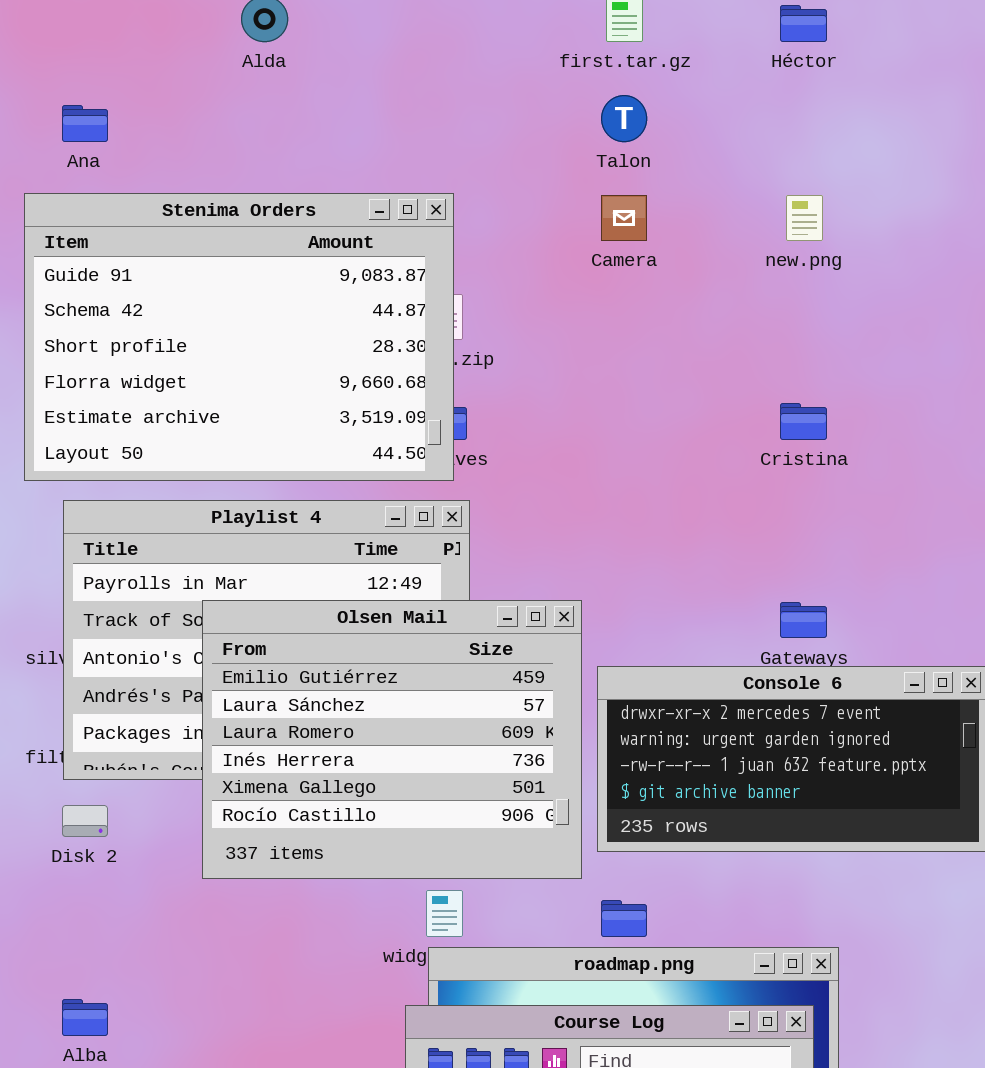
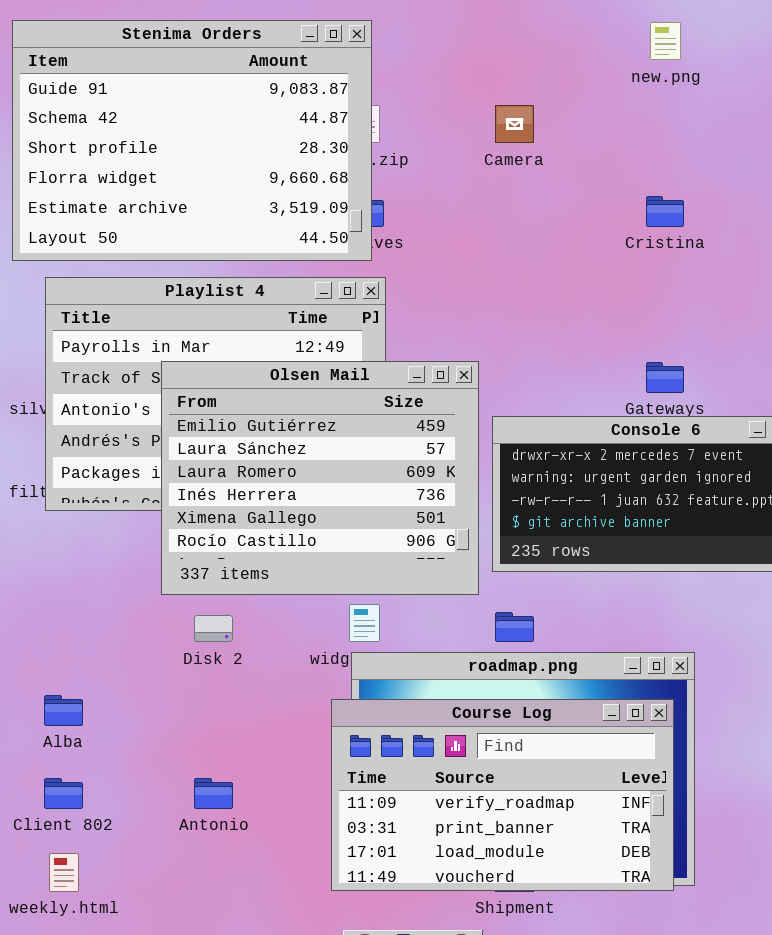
Camera: [601,195,647,241] -> [495,105,534,143], moved
Disk 2: [62,805,108,837] -> [194,615,233,642], moved

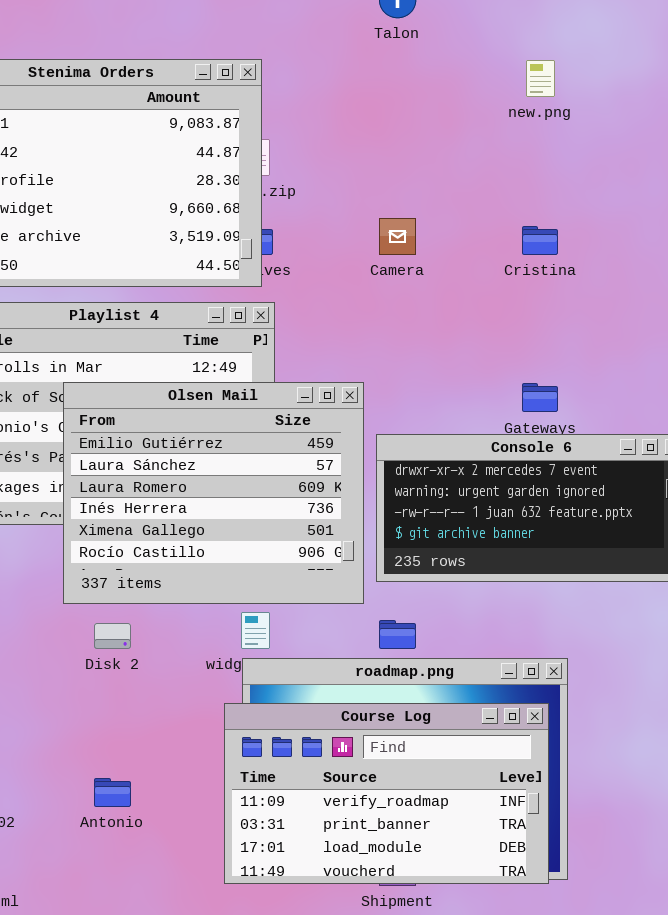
Camera: [495,105,534,143] -> [379,218,416,255], moved

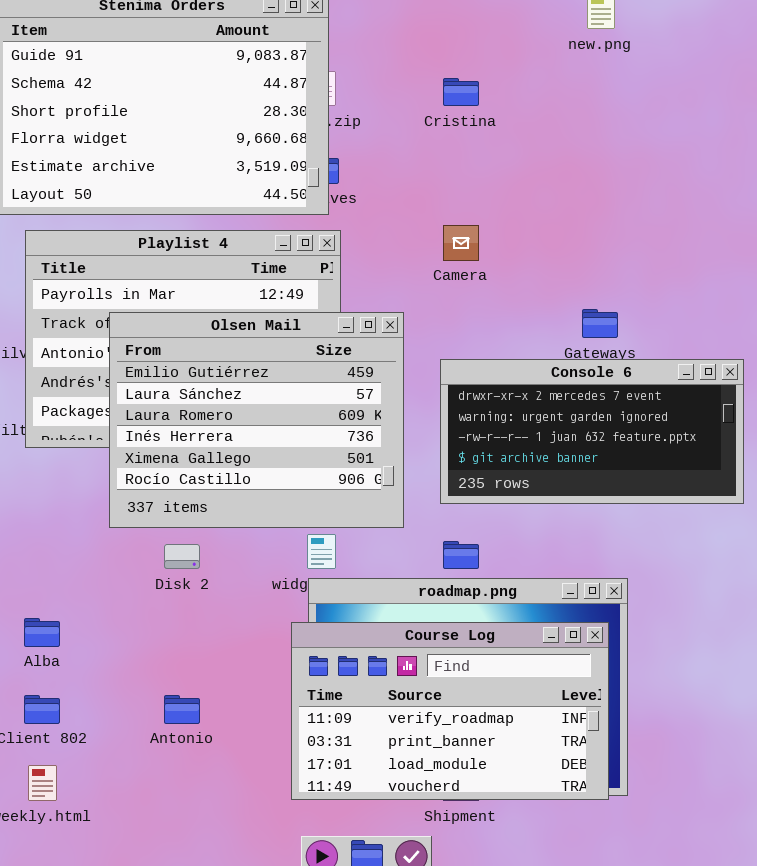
Camera: [379,218,416,255] -> [443,225,479,261], moved
Cristina: [522,226,558,255] -> [443,78,479,106], moved
Olsen Mail: [63,382,364,604] -> [109,312,404,528], moved

